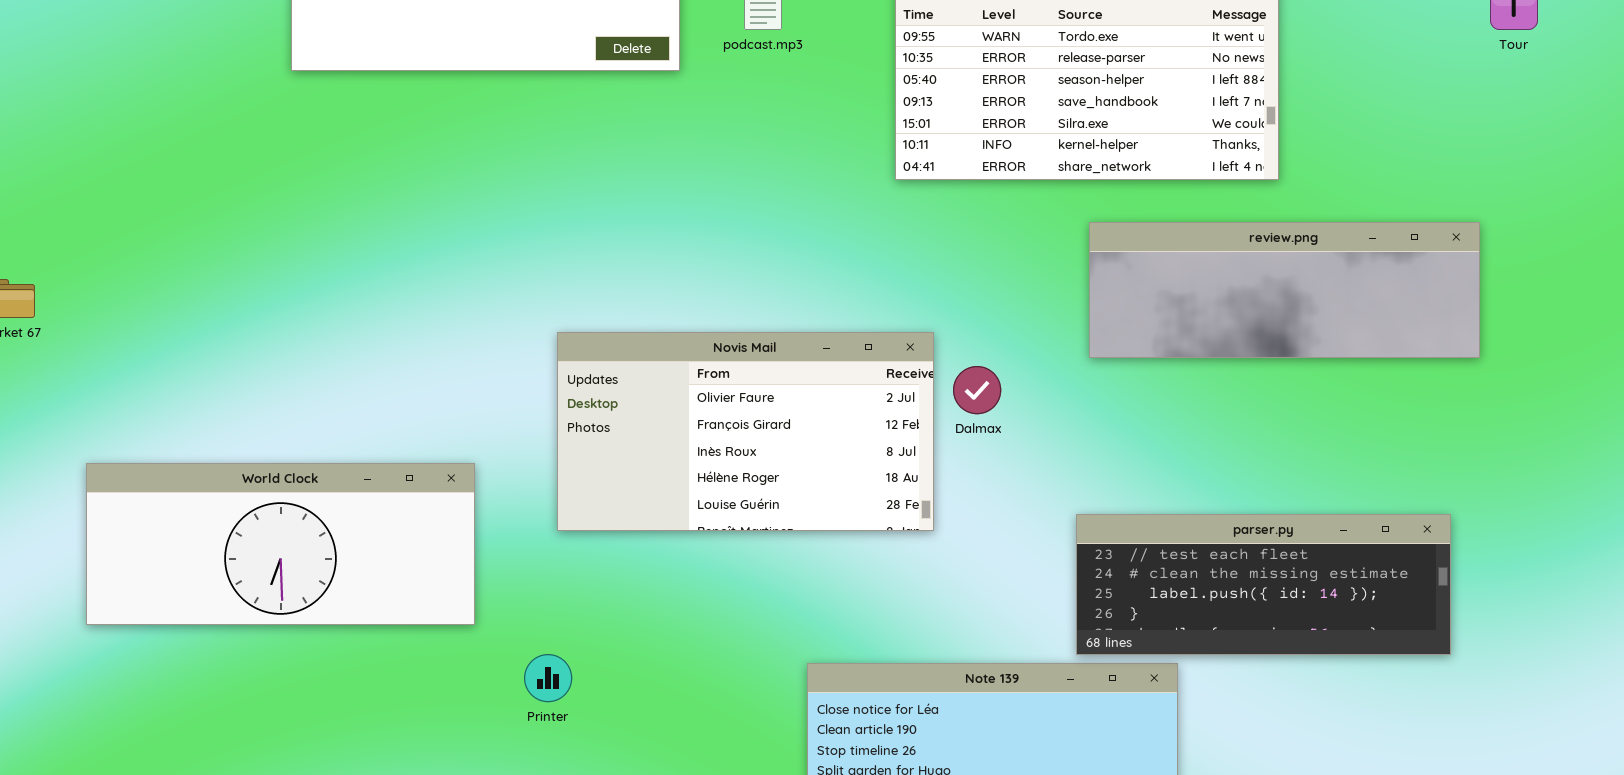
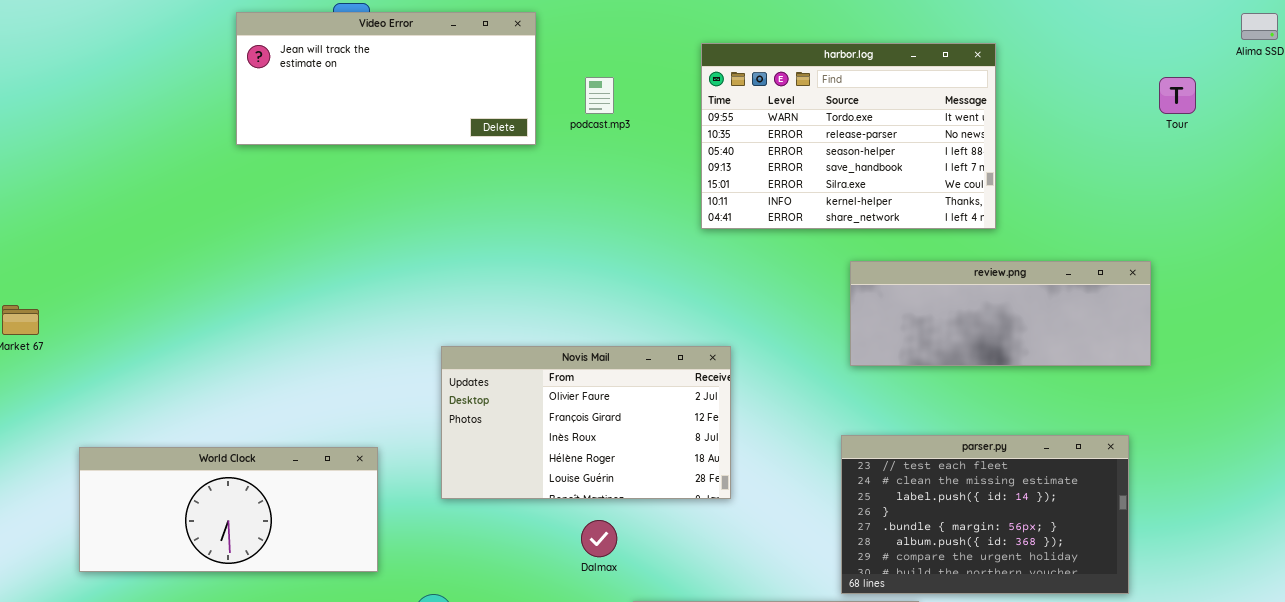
Dalmax: [953,366,1001,414] -> [581,520,617,557], moved
parser.py: [1076,514,1451,655] -> [841,435,1129,594], resized

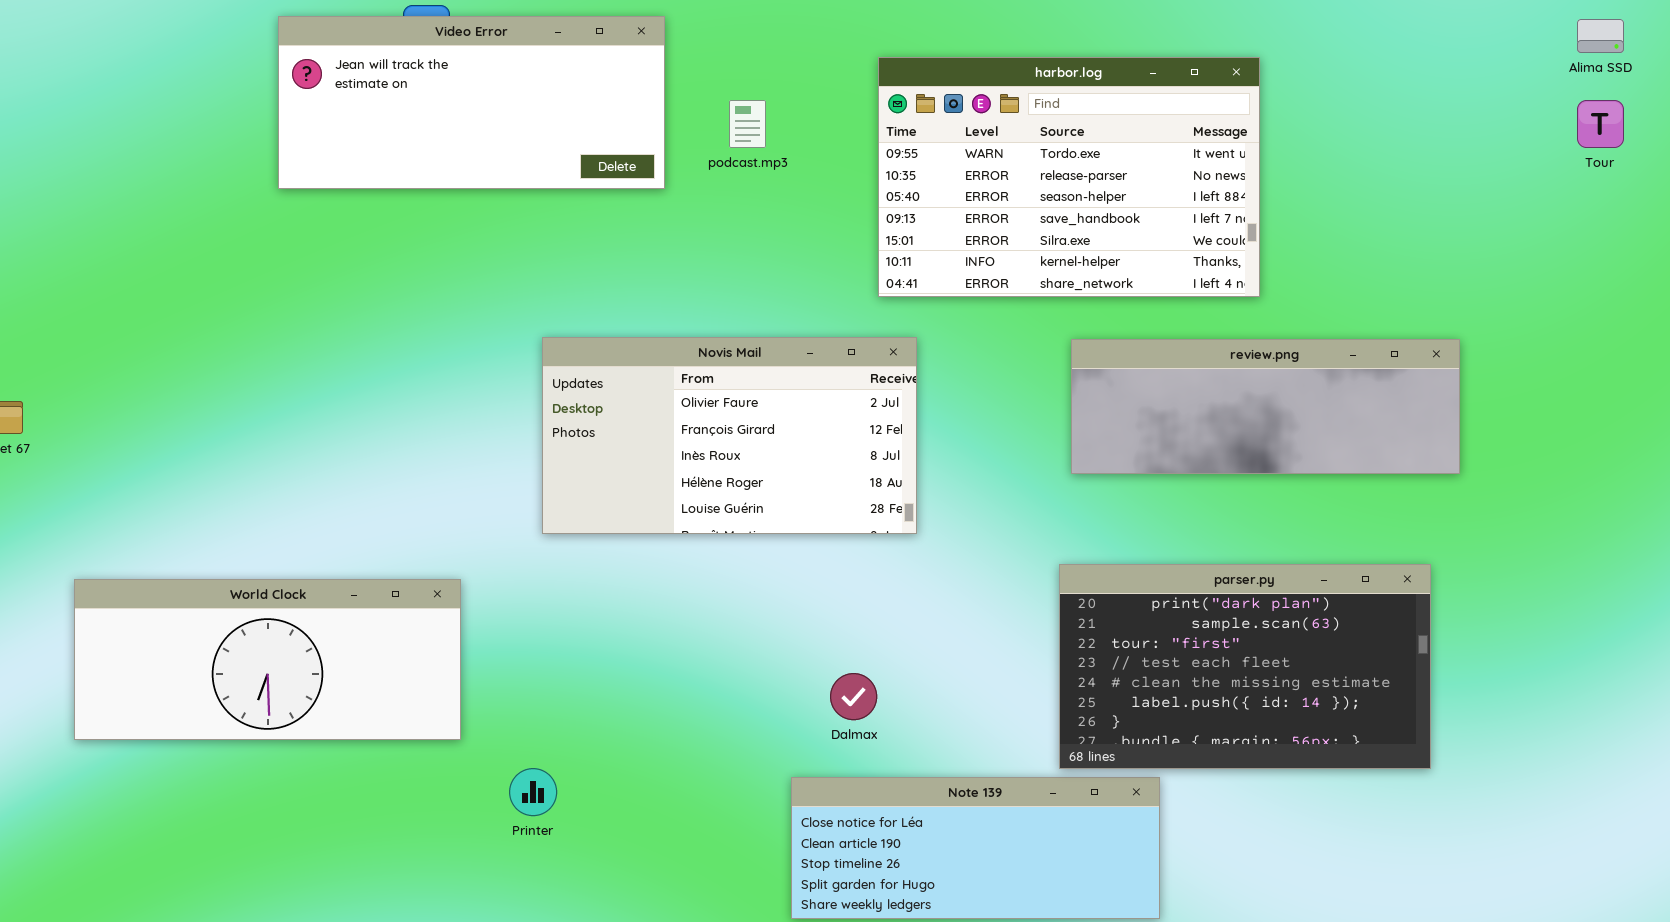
Tour: [1159,77,1196,114] -> [1577,100,1624,148], moved
Novis Mail: [441,346,731,499] -> [542,337,917,534], moved
parser.py: [841,435,1129,594] -> [1059,564,1431,769], scrolled up 3 rows
Dalmax: [581,520,617,557] -> [830,673,877,720], moved

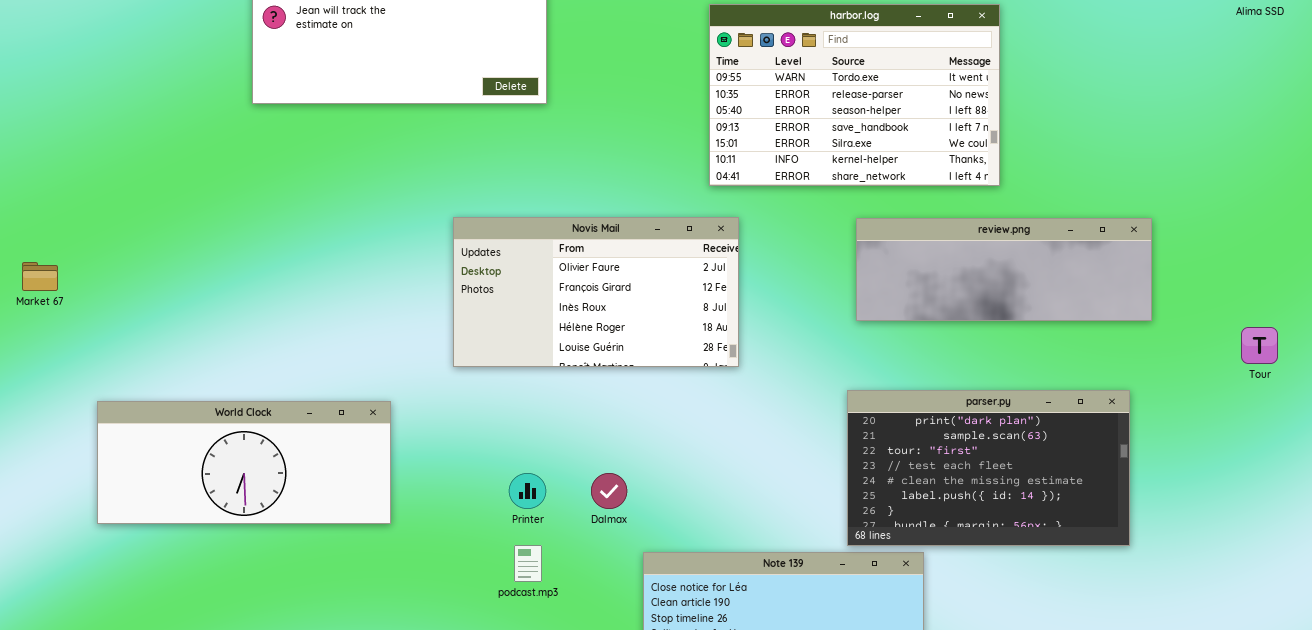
podcast.mp3: [729,100,766,148] -> [514,545,542,582], moved
Tour: [1577,100,1624,148] -> [1241,327,1278,364], moved
Dalmax: [830,673,877,720] -> [591,473,627,509], moved
Printer: [509,768,557,816] -> [509,473,546,509], moved

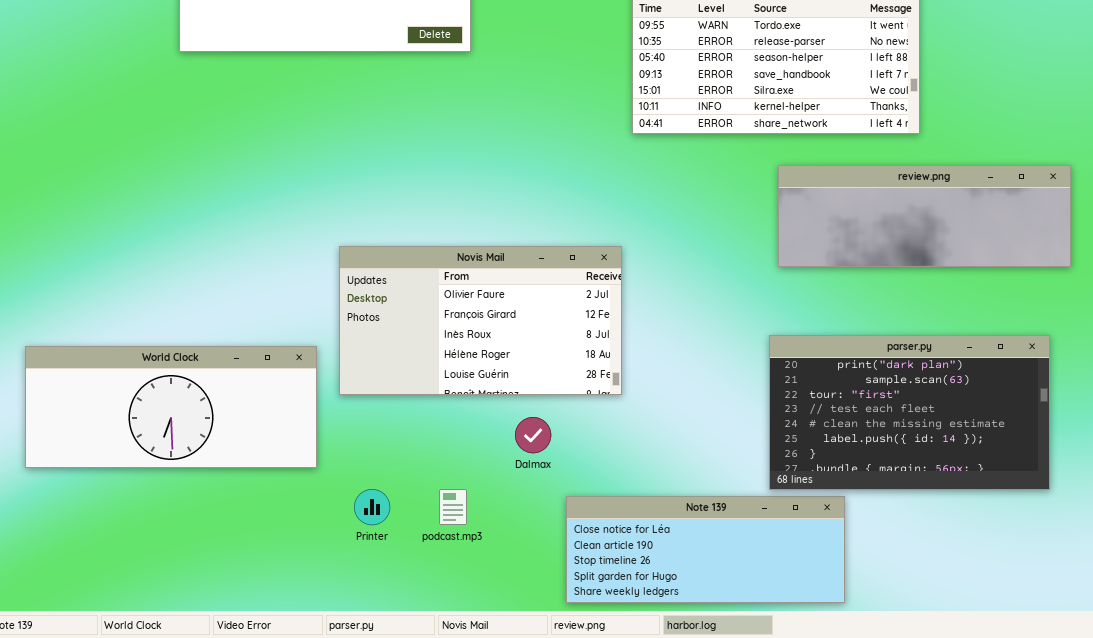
Novis Mail: [453,217,739,367] -> [339,246,622,395], moved
Printer: [509,473,546,509] -> [354,489,390,525], moved

